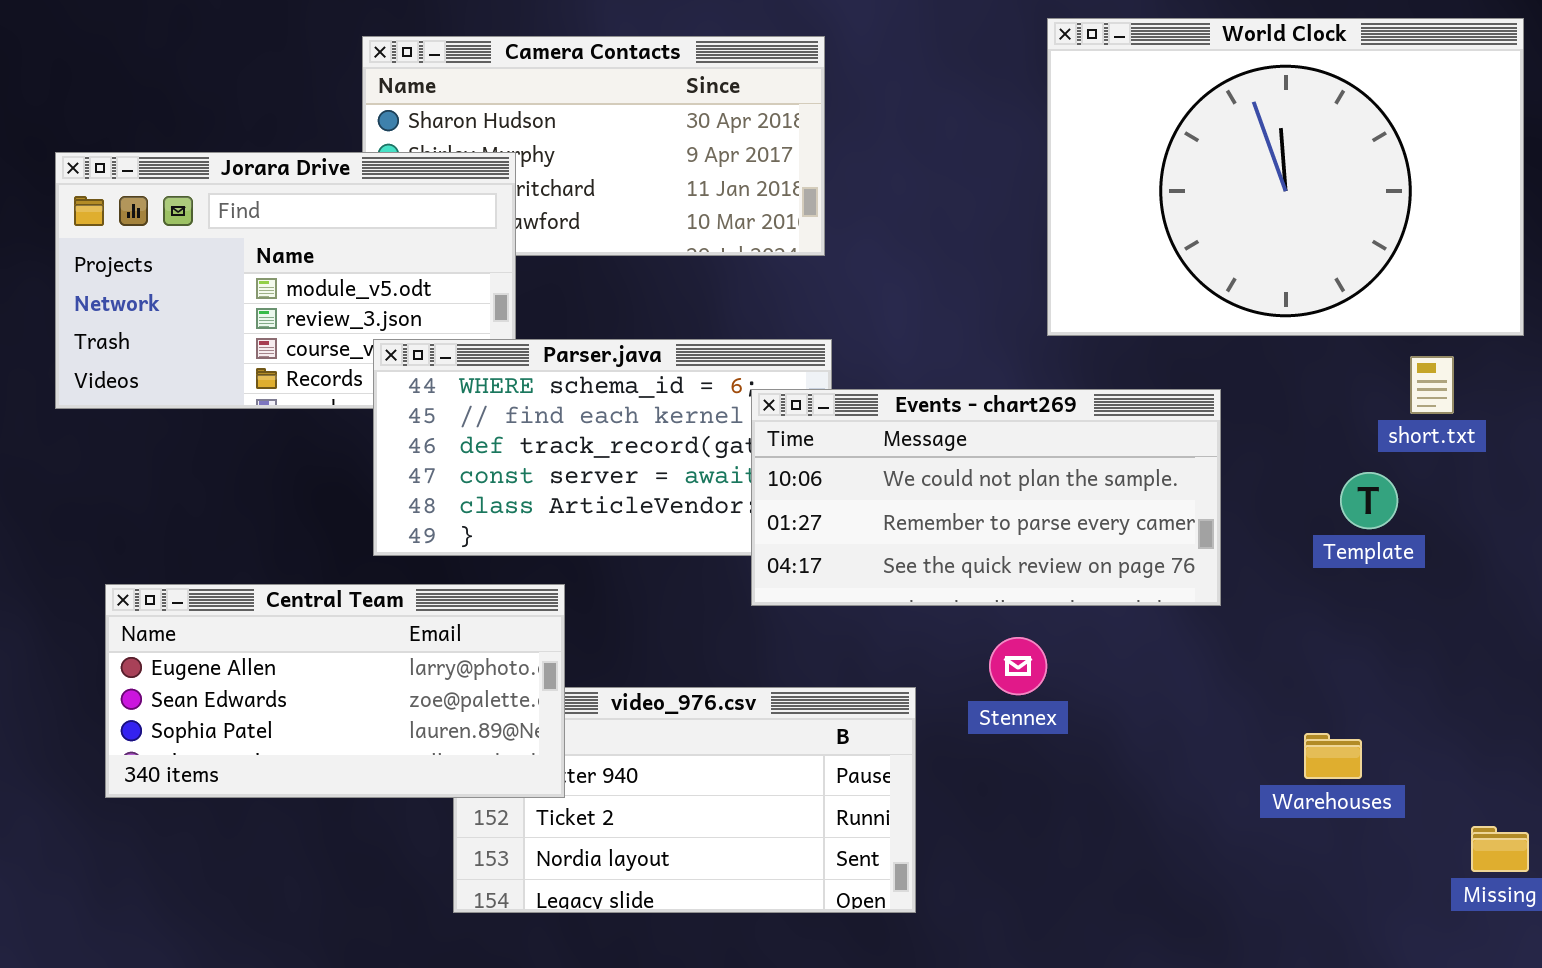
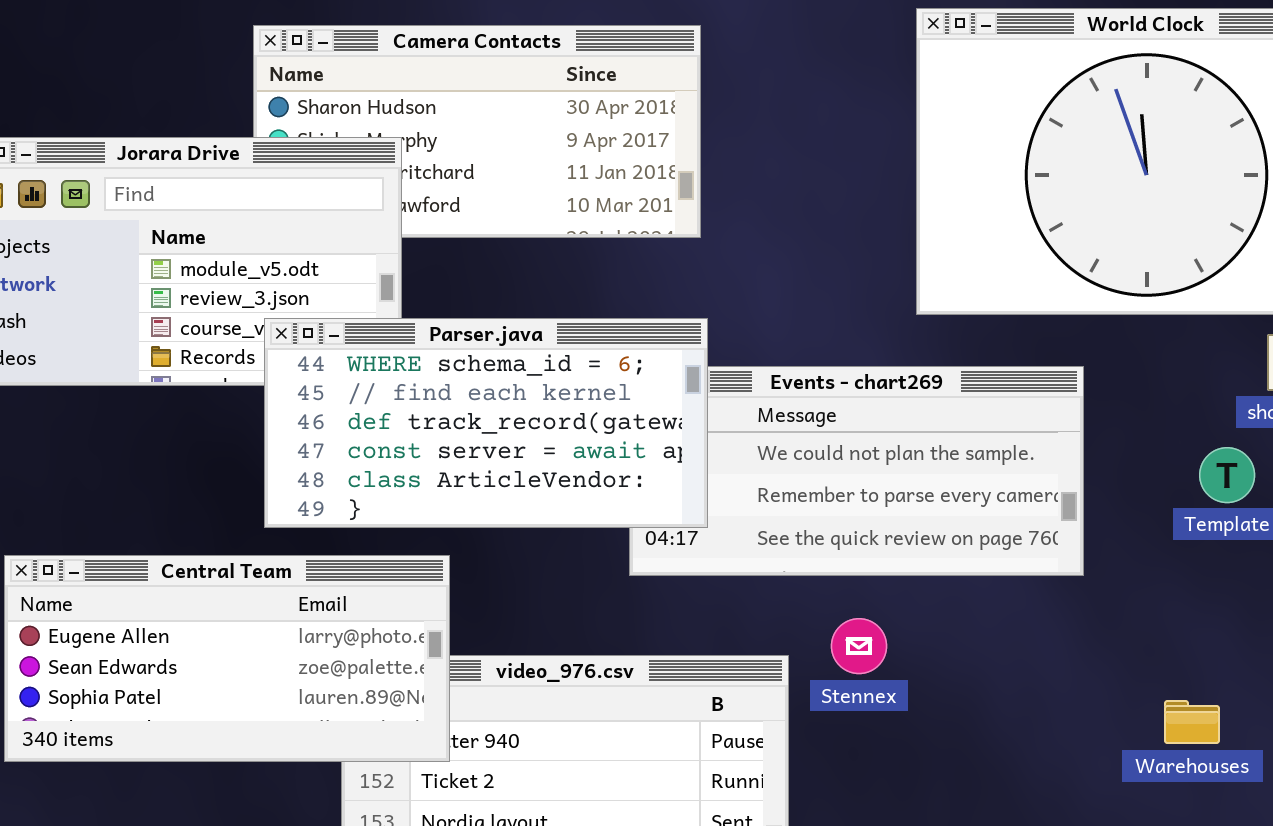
Parser.java: [373,339,832,556] -> [264,318,708,528], raised
Stennex: [989,637,1047,695] -> [831,618,887,674], moved

